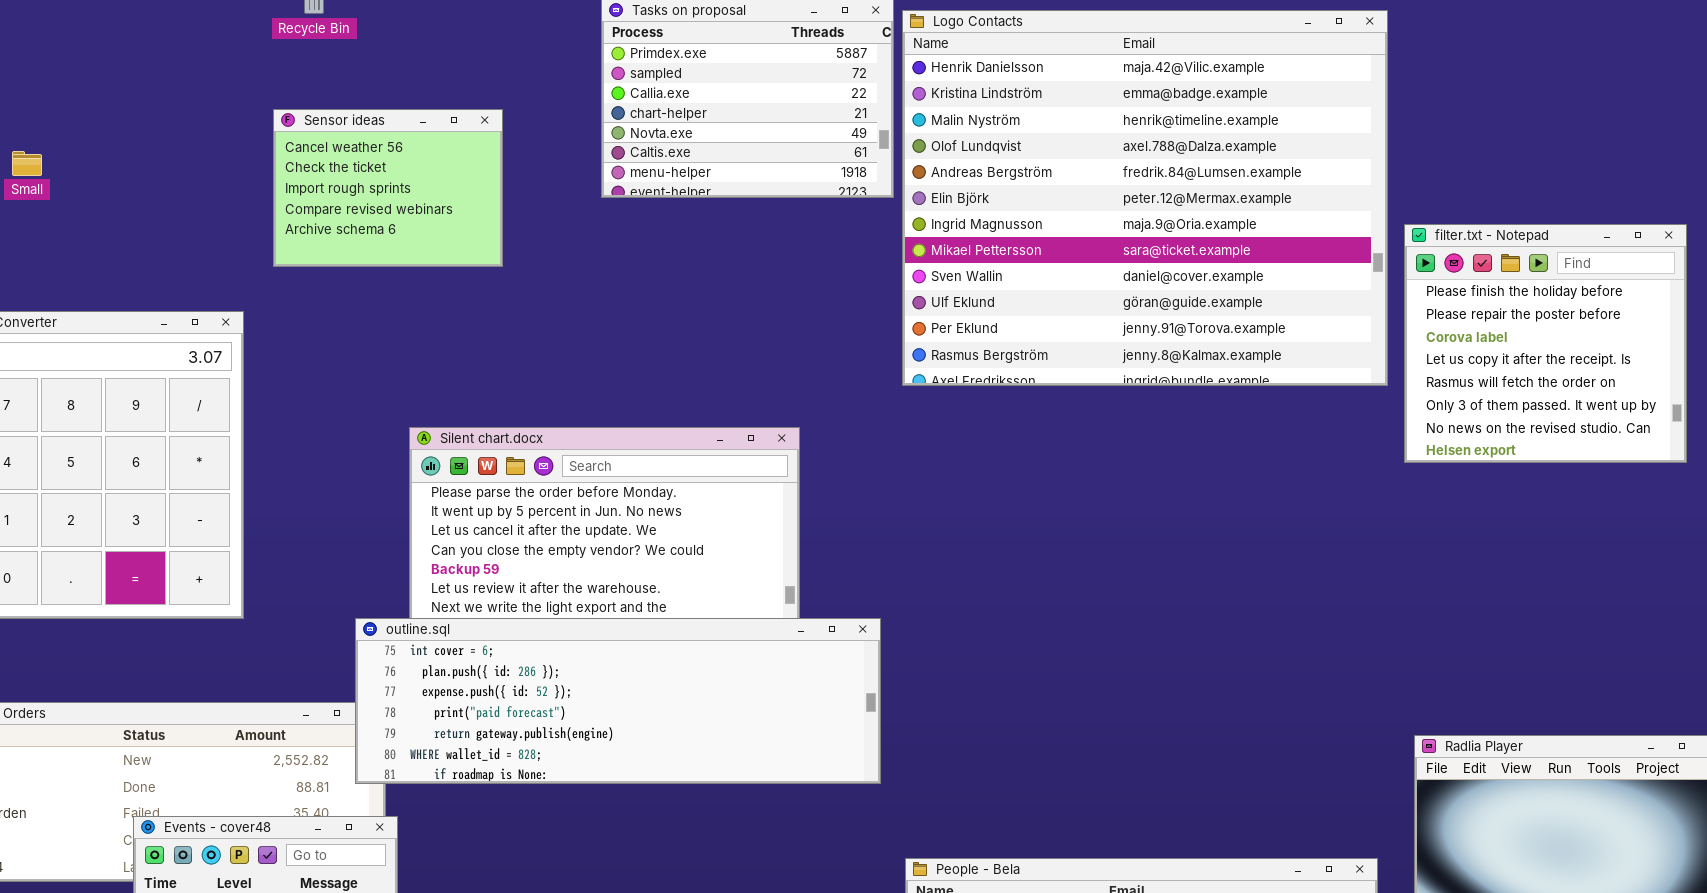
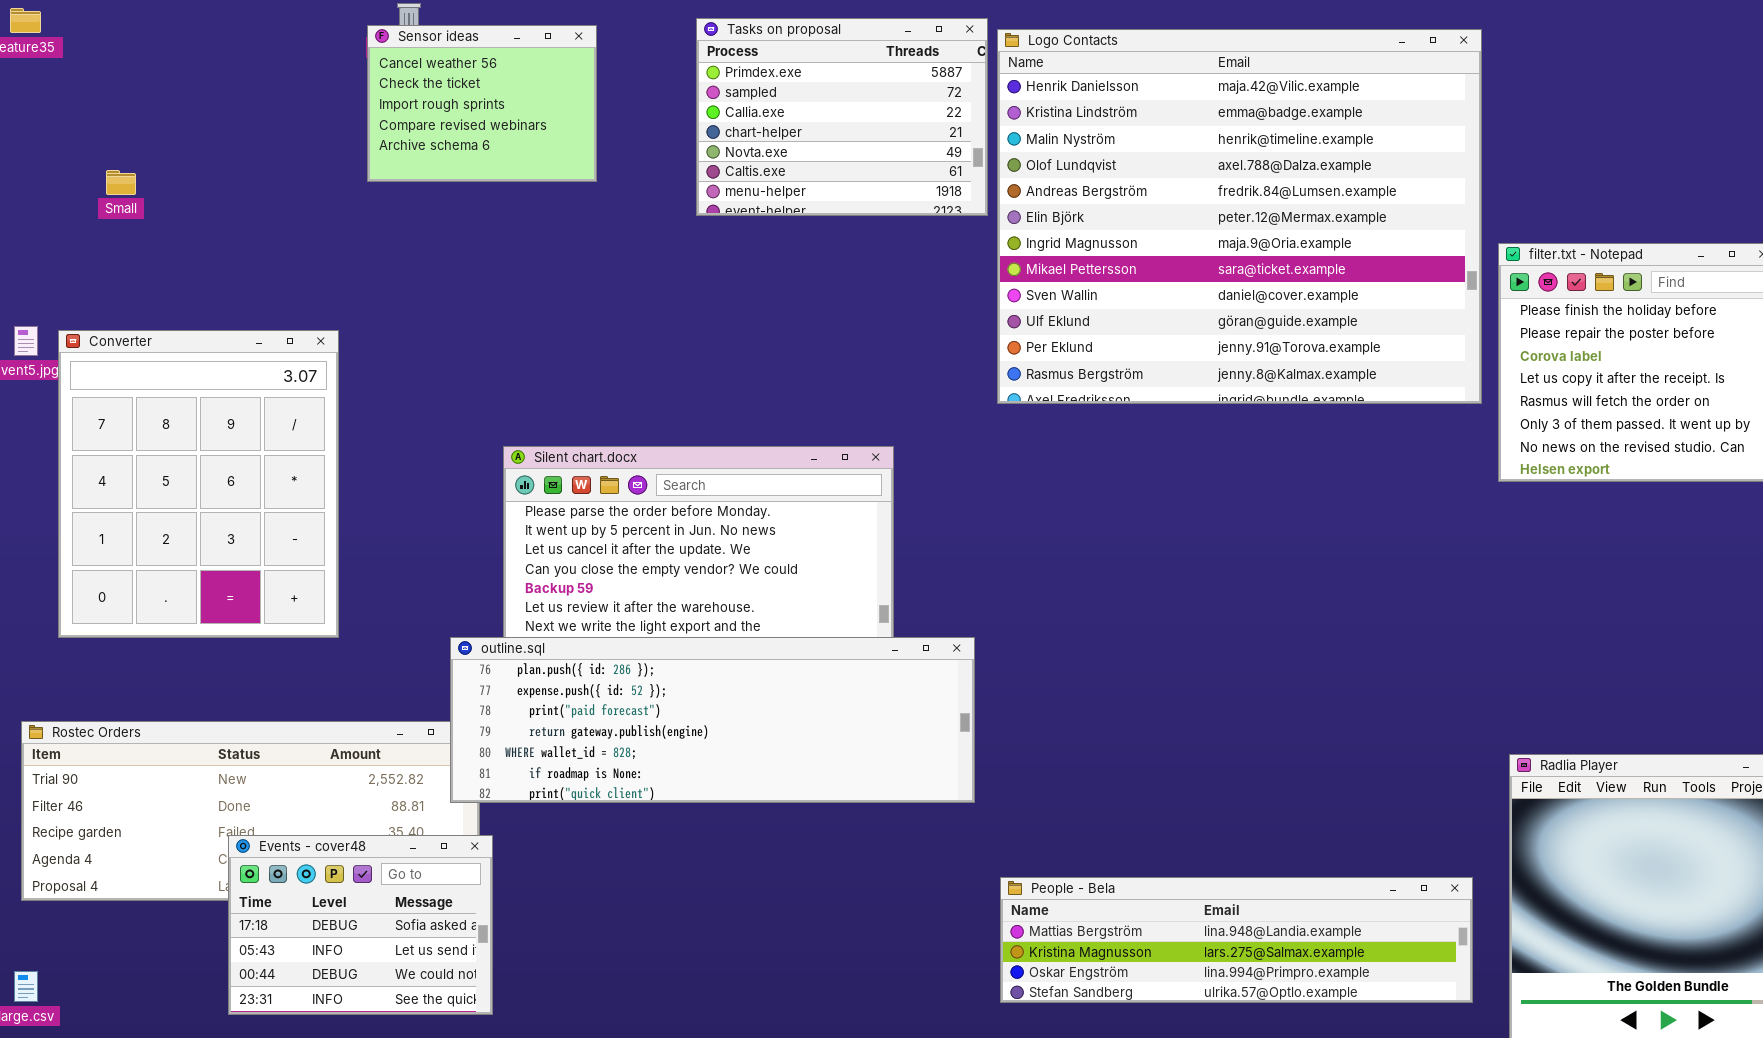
Sensor ideas: [273,109,503,267] -> [367,25,597,182], moved
outline.sql: [355,618,881,784] -> [450,637,975,803], scrolled down 1 row

